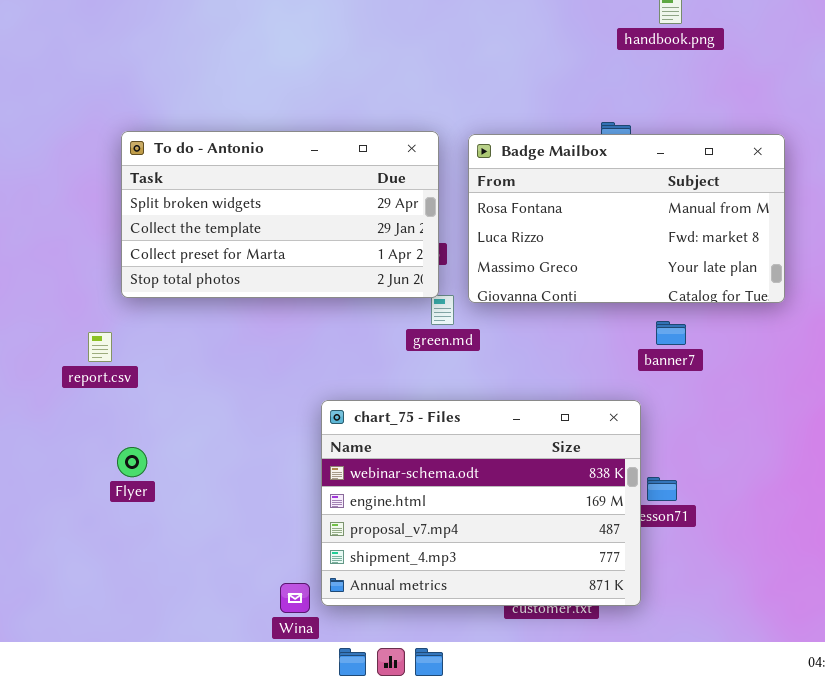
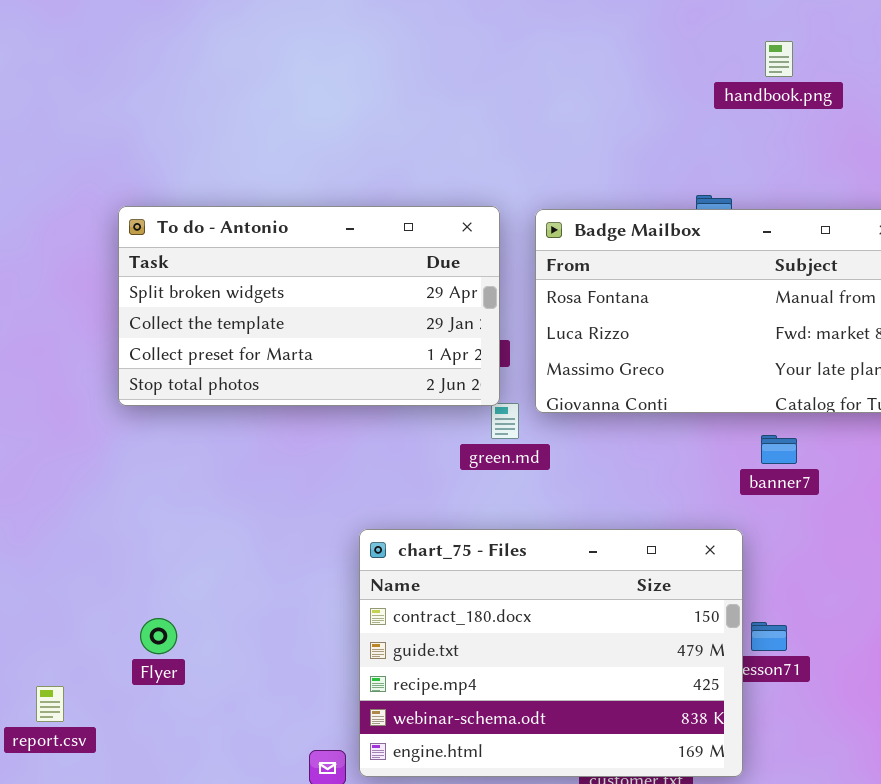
report.csv: [88,332,112,362] -> [36,686,64,722], moved
chart_75 - Files: [321,400,641,606] -> [359,529,743,777], scrolled up 3 rows
Flyer: [117,447,147,477] -> [140,618,177,654], moved

